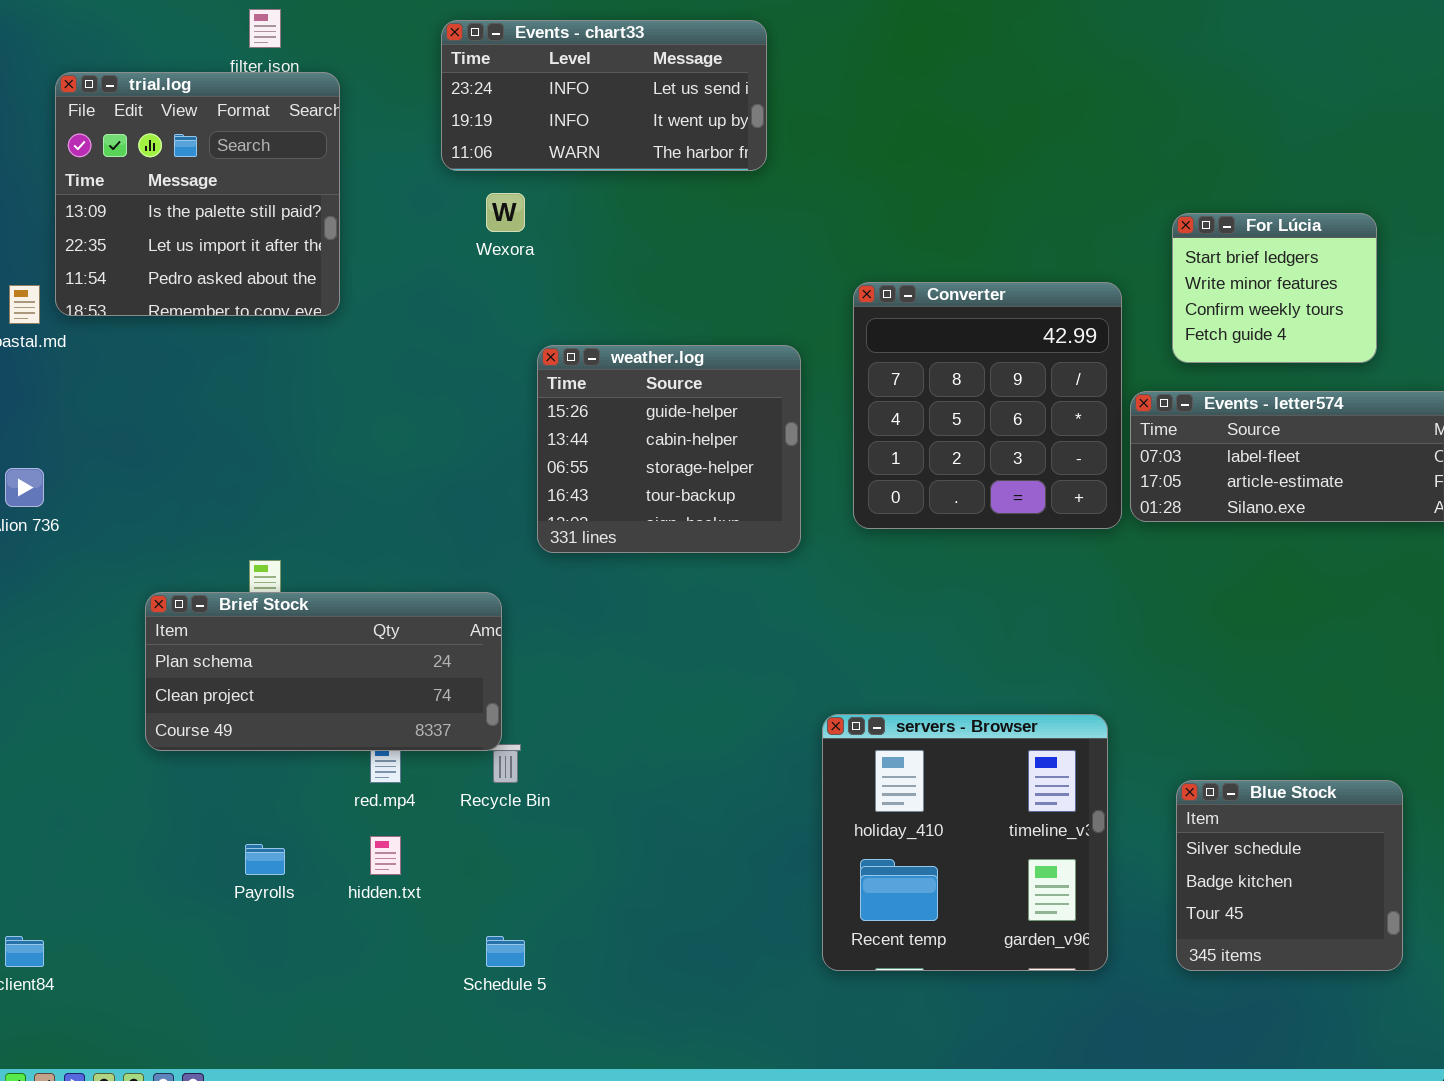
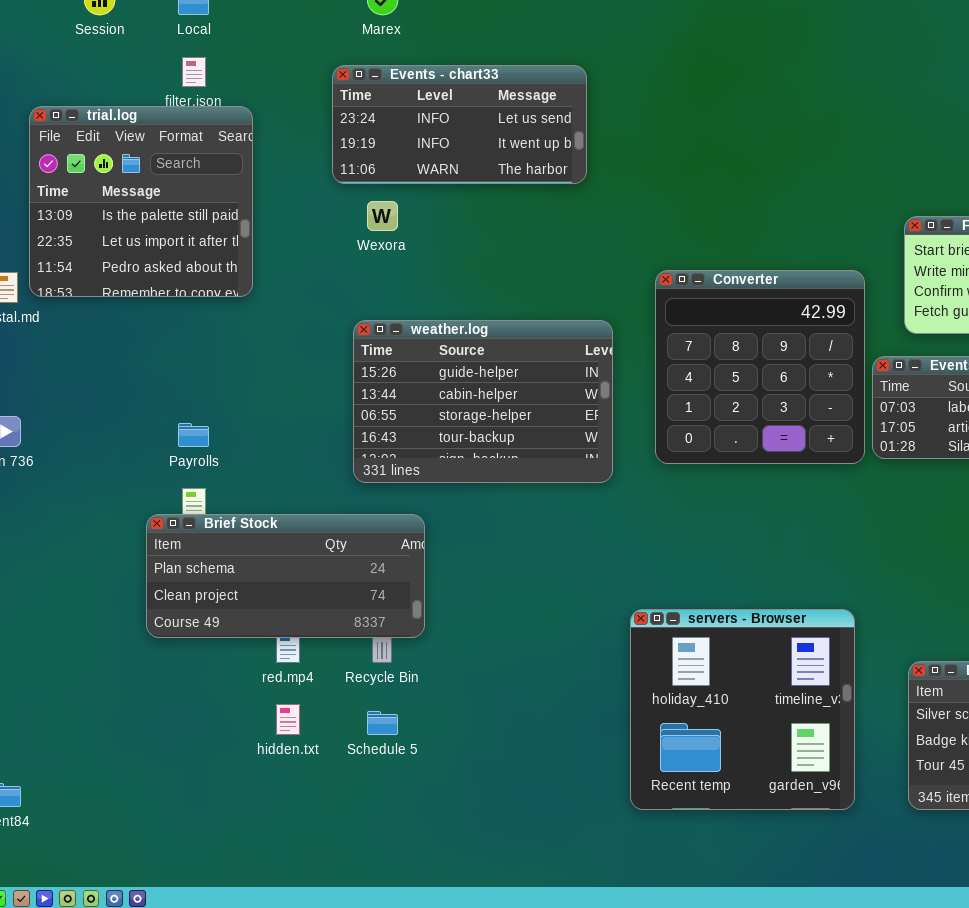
weather.log: [537,345,801,553] -> [353,320,613,483], resized
Brief Stock: [145,592,502,751] -> [146,514,425,638], moved
Payrolls: [245,844,285,875] -> [178,423,209,447], moved
Schedule 5: [486,936,525,967] -> [367,711,398,735], moved

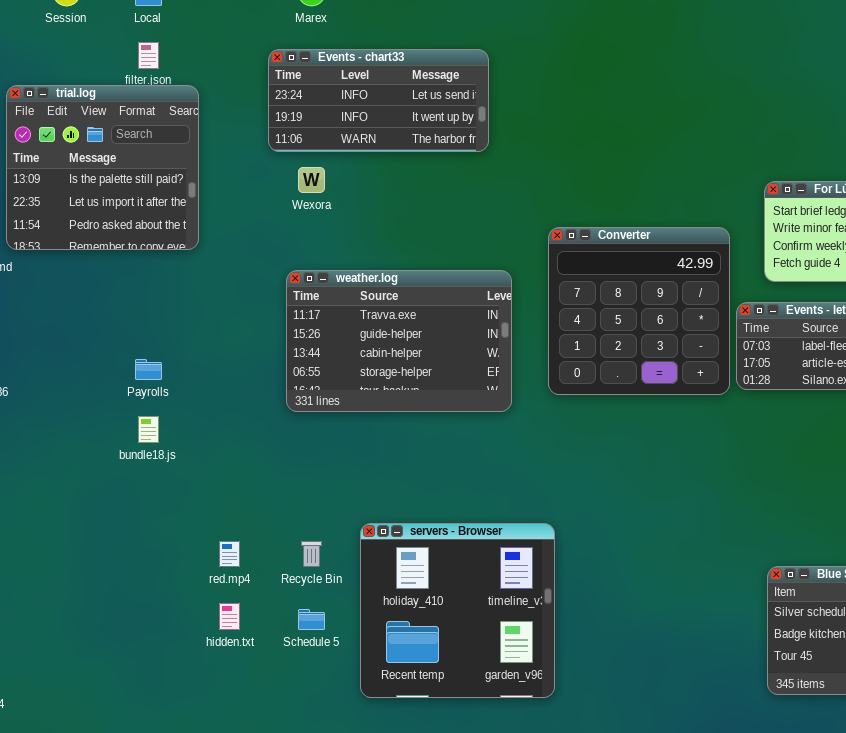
weather.log: [353,320,613,483] -> [286,270,512,412], scrolled up 1 row
Brief Stock: [146,514,425,638] -> none, closed
servers - Browser: [630,609,855,810] -> [360,523,555,698], moved

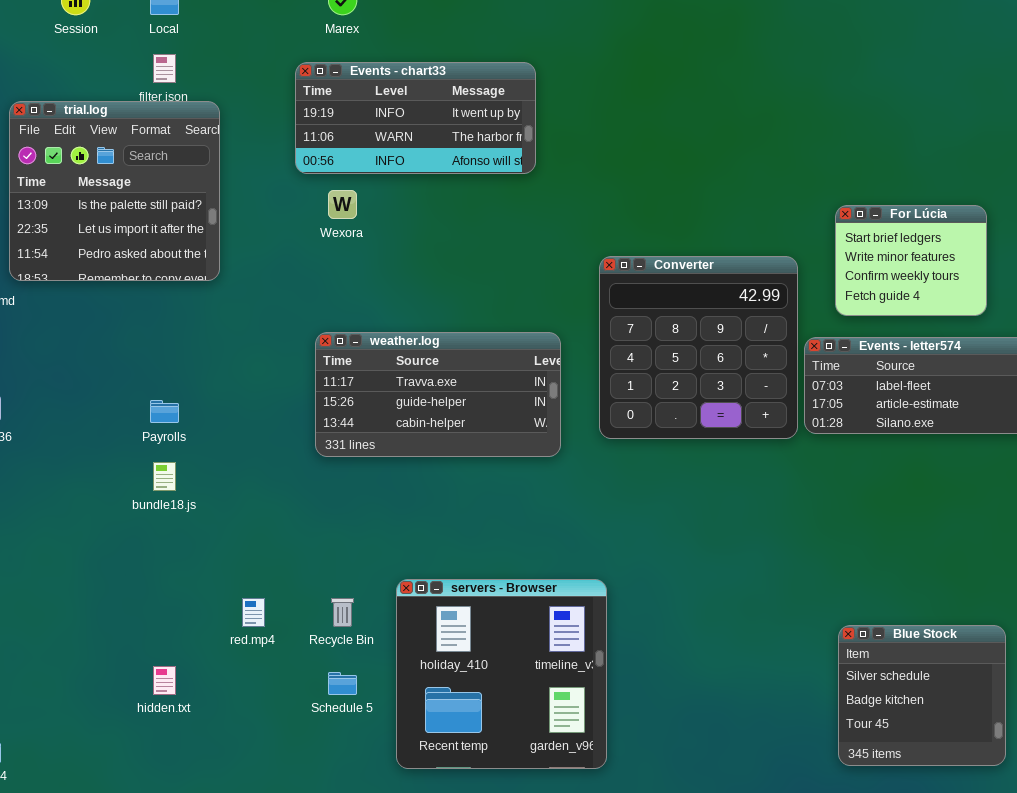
Events - chart33: [268,49,489,152] -> [295,62,536,174], scrolled down 1 row
weather.log: [286,270,512,412] -> [315,332,561,457], resized
hidden.txt: [219,603,240,630] -> [153,666,176,695], moved

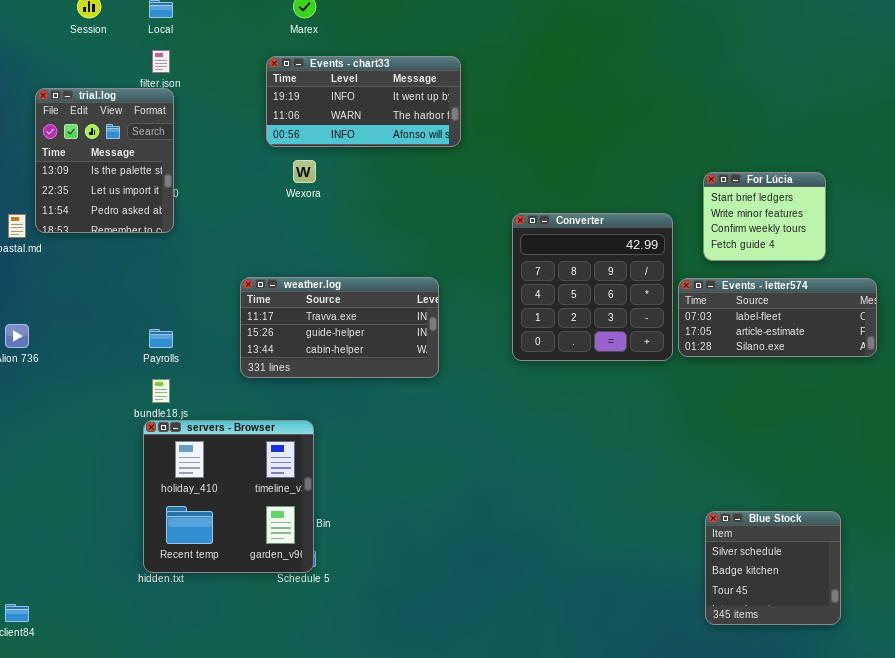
trial.log: [9,101,220,281] -> [35,88,174,233], resized
weather.log: [315,332,561,457] -> [240,277,439,378], moved
servers - Browser: [396,579,607,769] -> [143,420,314,573], moved

